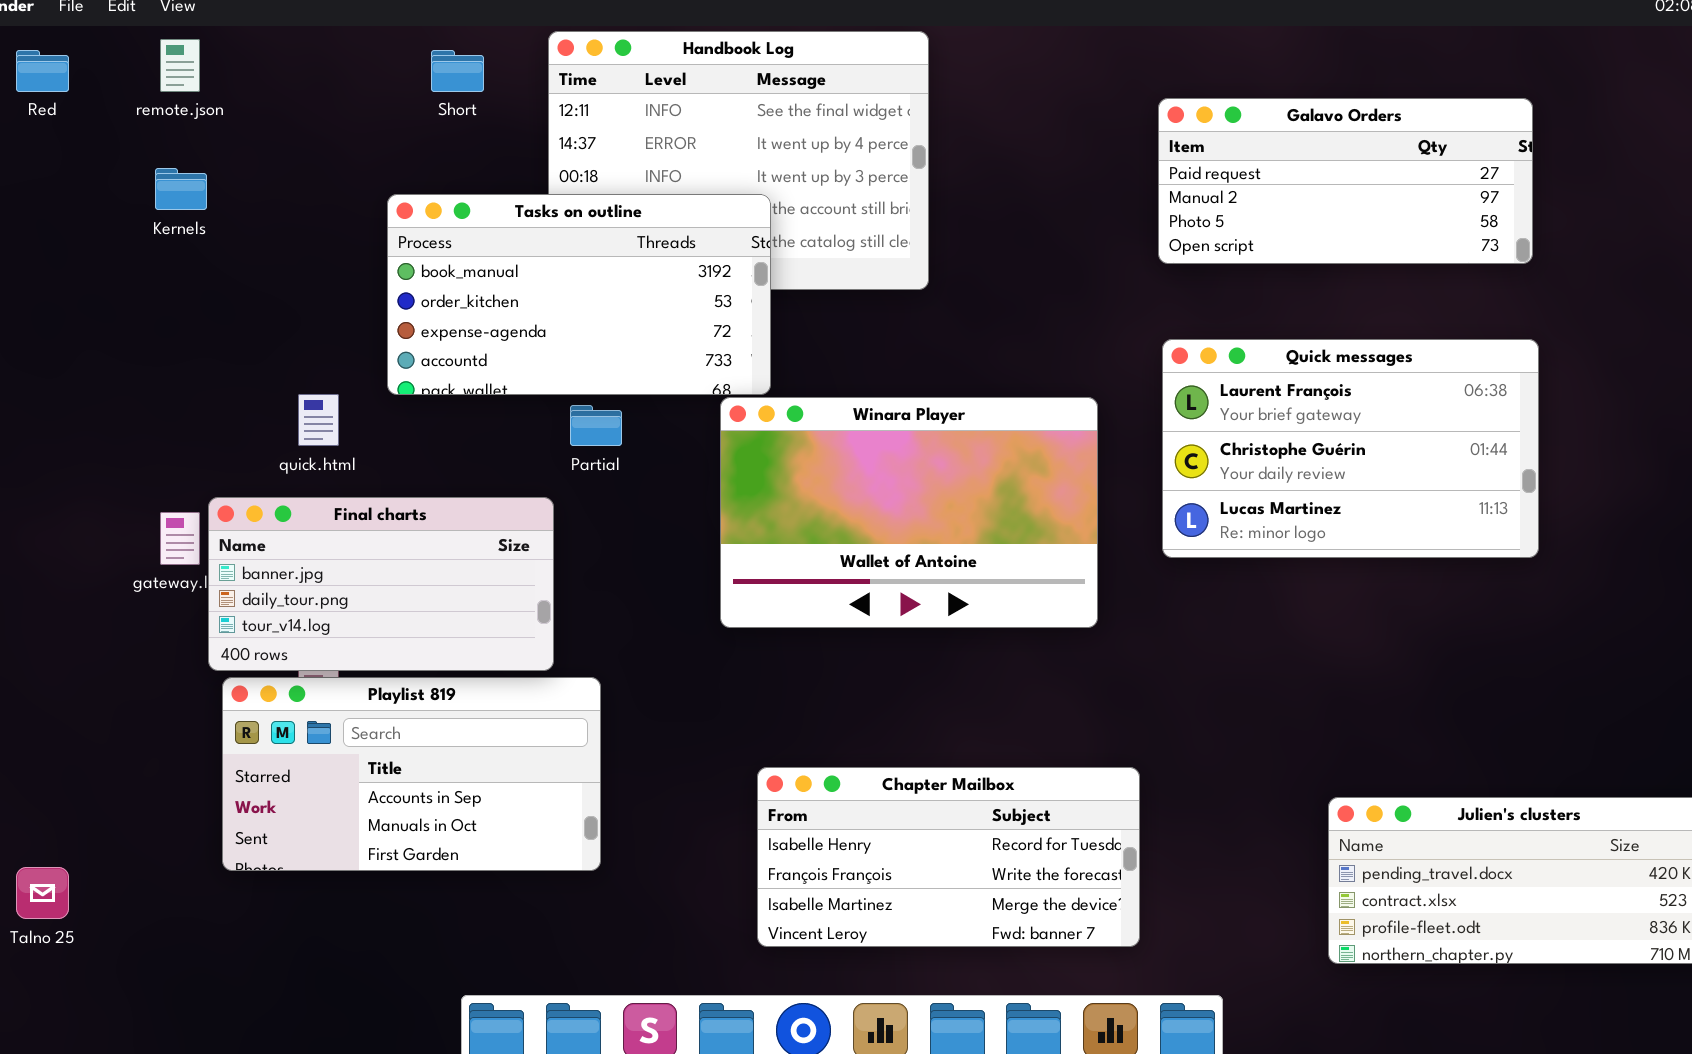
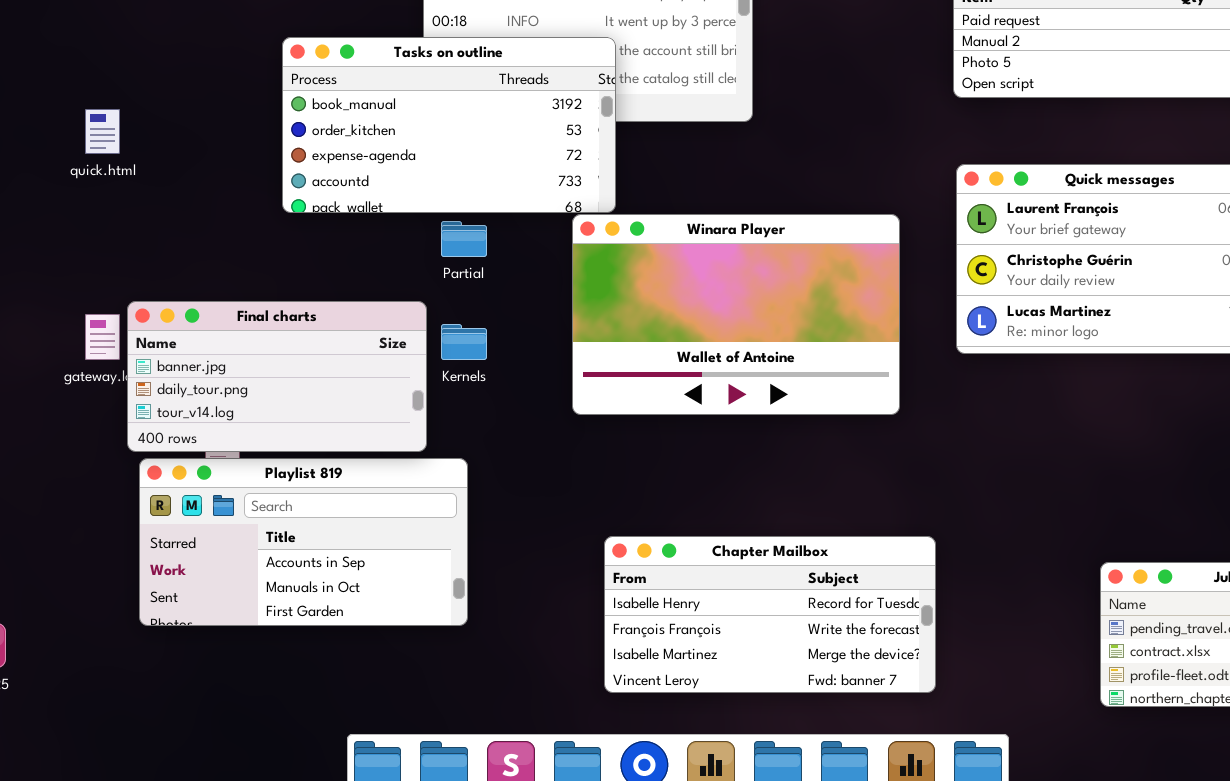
Kernels: [155,168,207,210] -> [441,324,487,360], moved
quick.html: [298,394,339,446] -> [85,109,120,154], moved

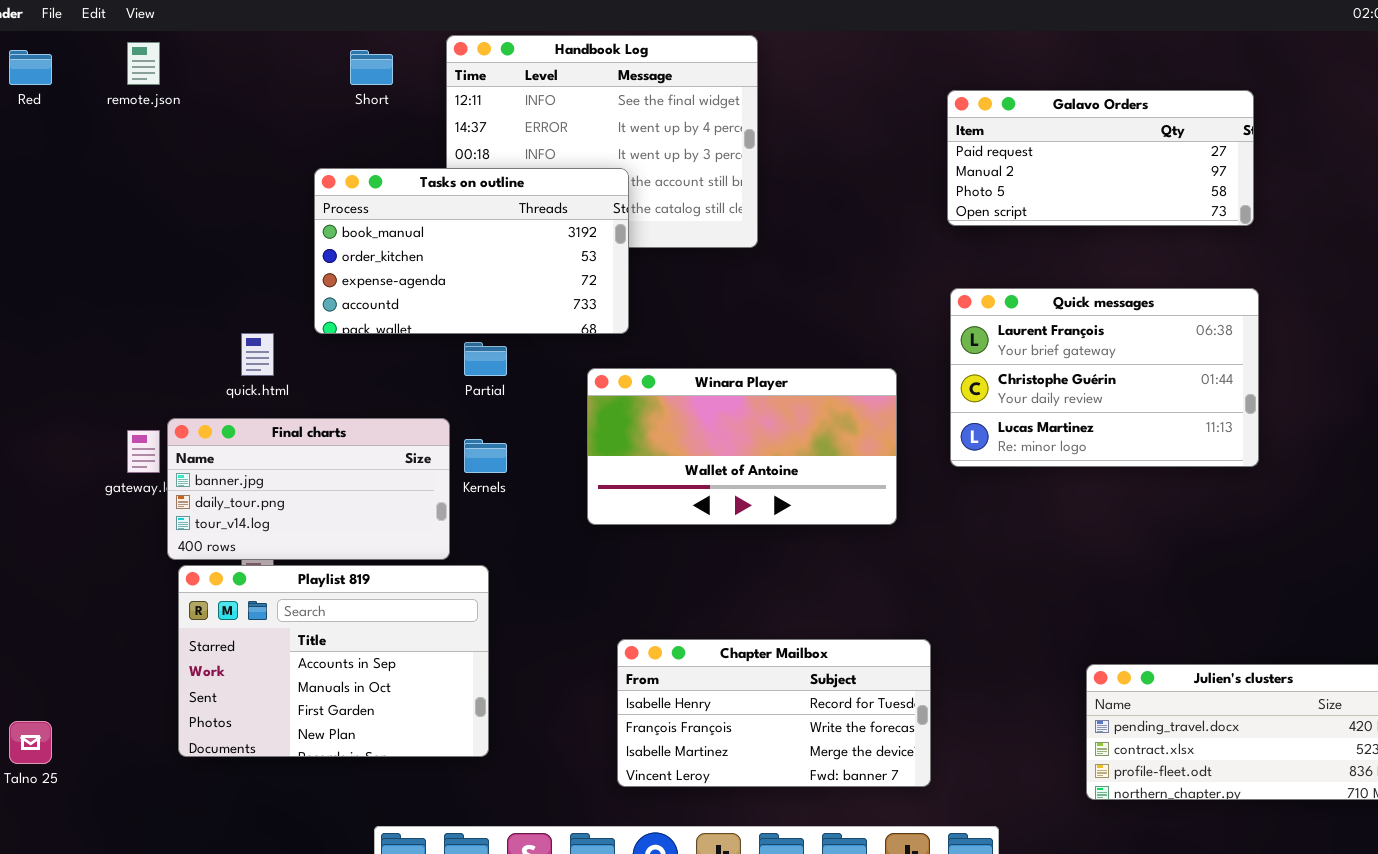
quick.html: [85,109,120,154] -> [241,333,274,376], moved
Winara Player: [572,214,900,415] -> [587,368,897,525], resized
Playlist 819: [139,458,468,626] -> [178,565,489,757], resized

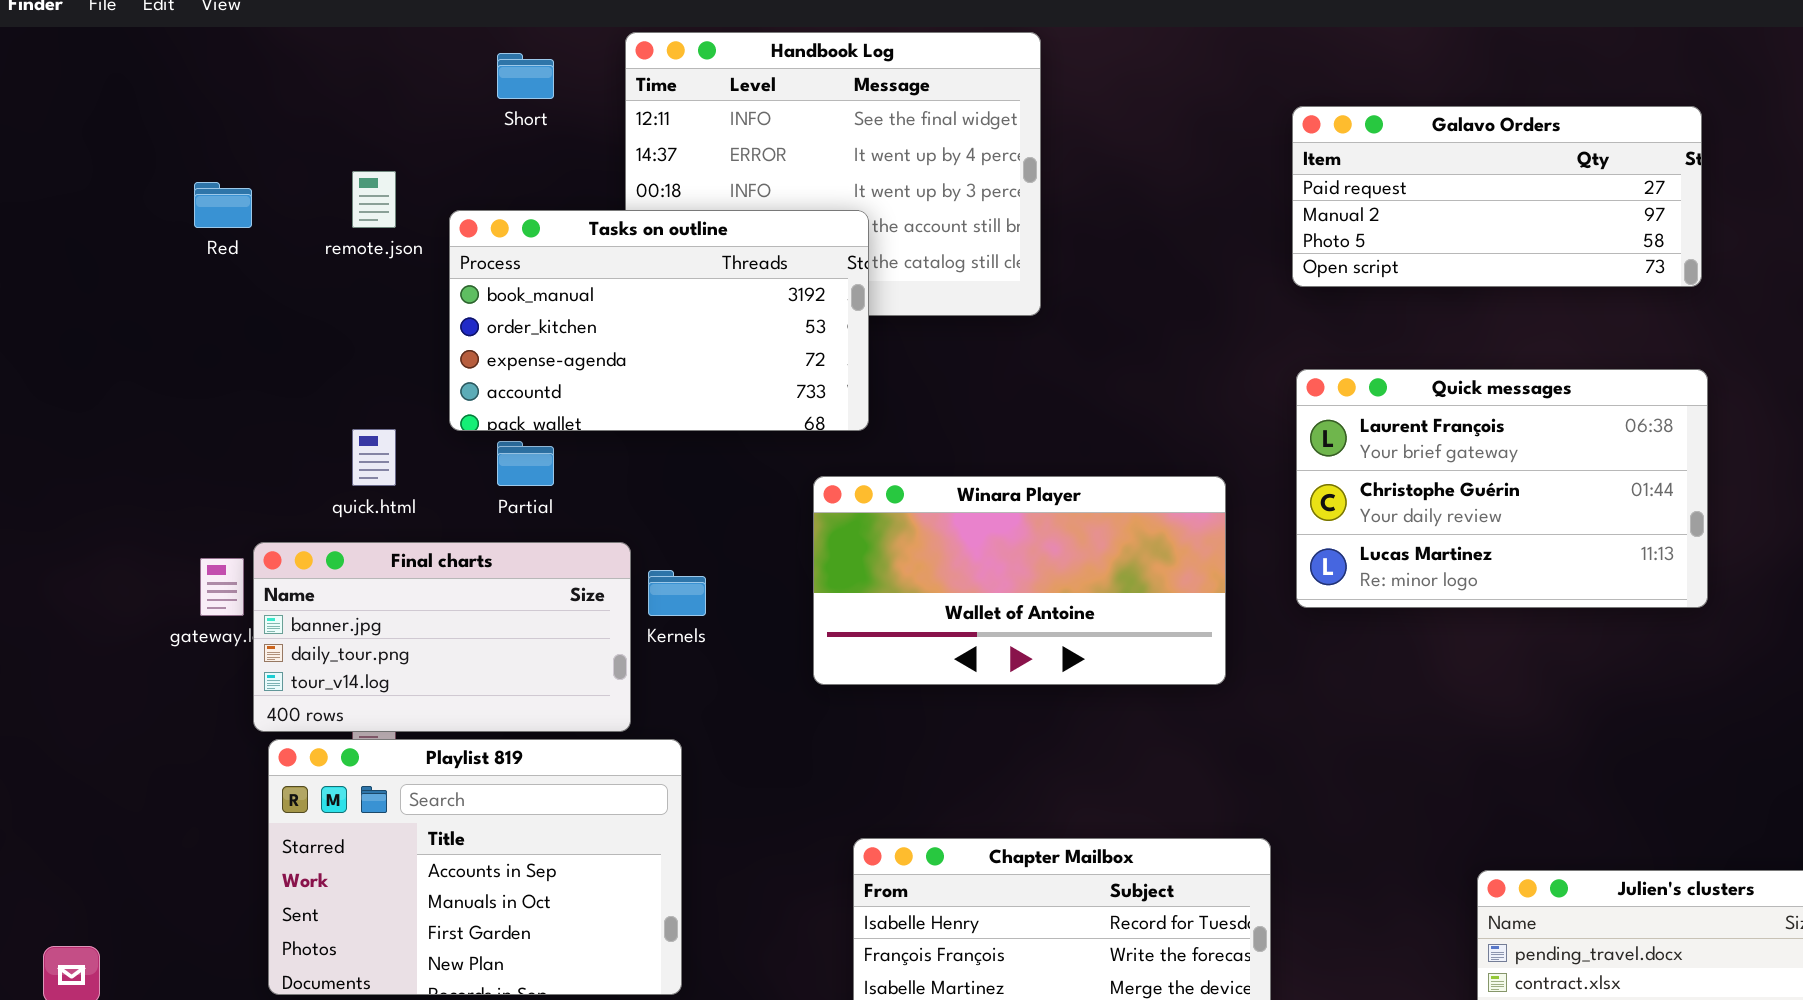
remote.json: [127,42,160,85] -> [352,171,396,228], moved
Red: [9,50,52,85] -> [194,182,252,228], moved
Partial: [464,342,507,376] -> [497,441,554,486], moved

